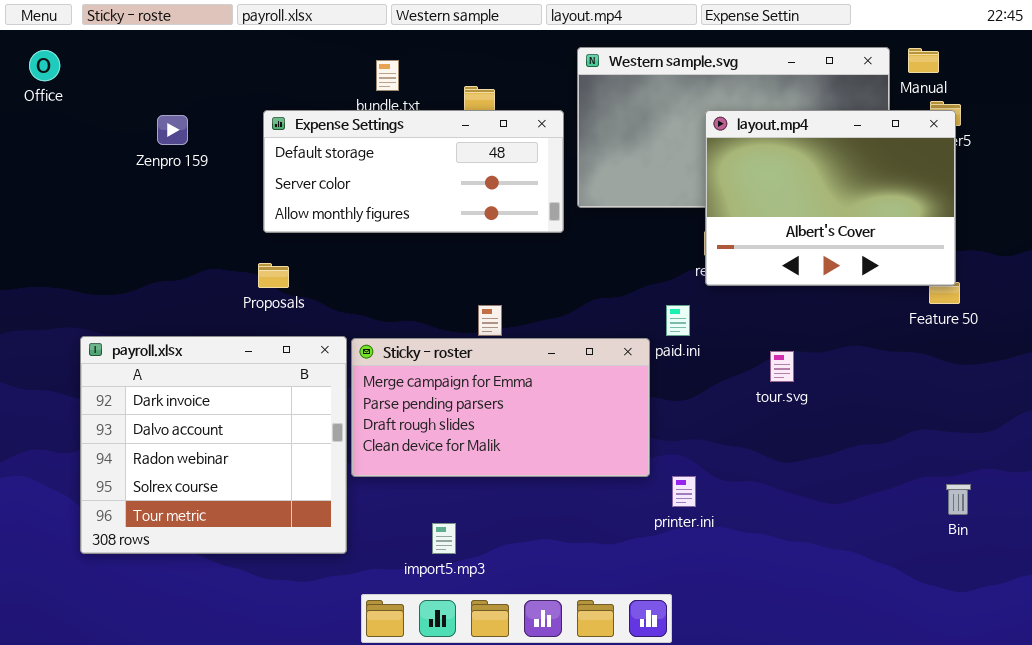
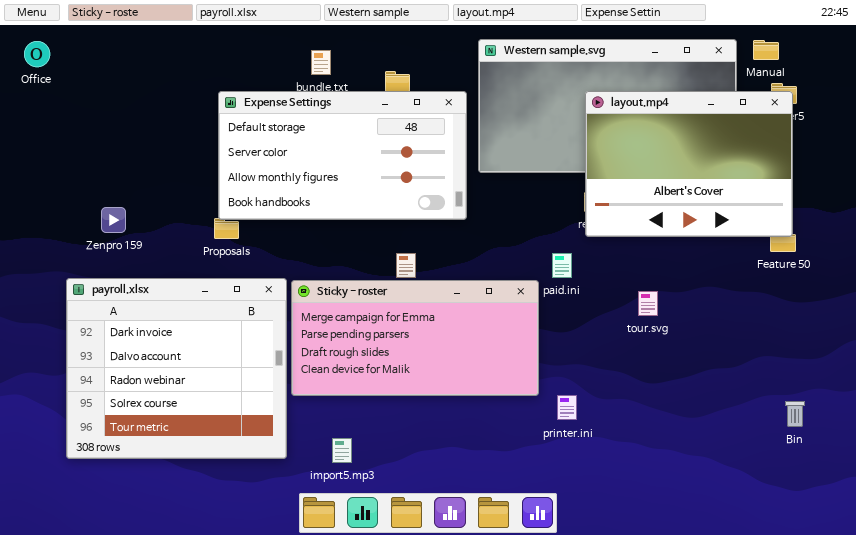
Expense Settings: [263,110,564,233] -> [218,91,467,220], resized
Zenpro 159: [157,115,188,145] -> [101,207,126,233], moved
import5.mp3: [432,523,456,554] -> [332,438,352,463], moved

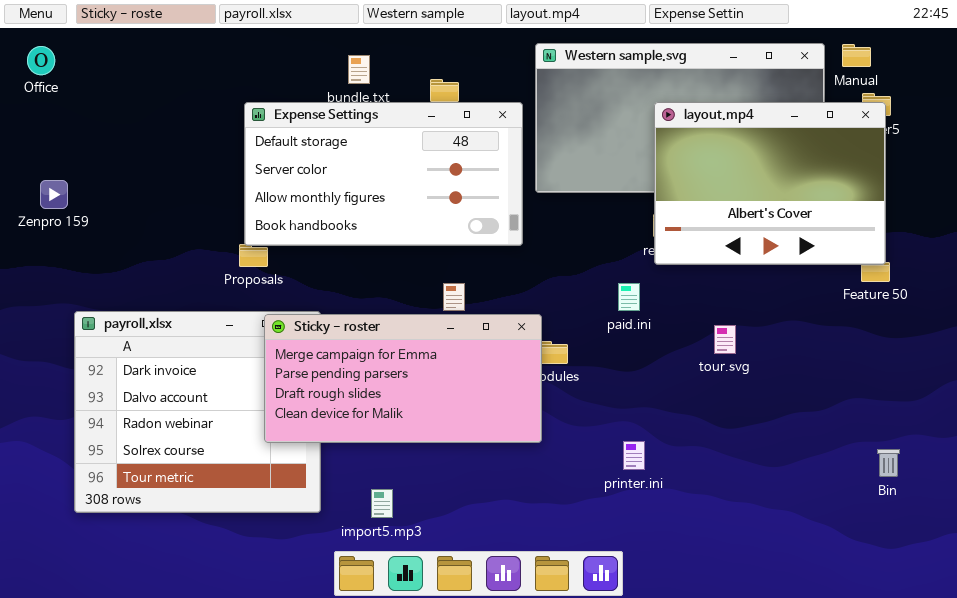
Zenpro 159: [101,207,126,233] -> [40,180,68,209], moved
Sticky - roster: [291,280,539,396] -> [264,314,542,443], moved

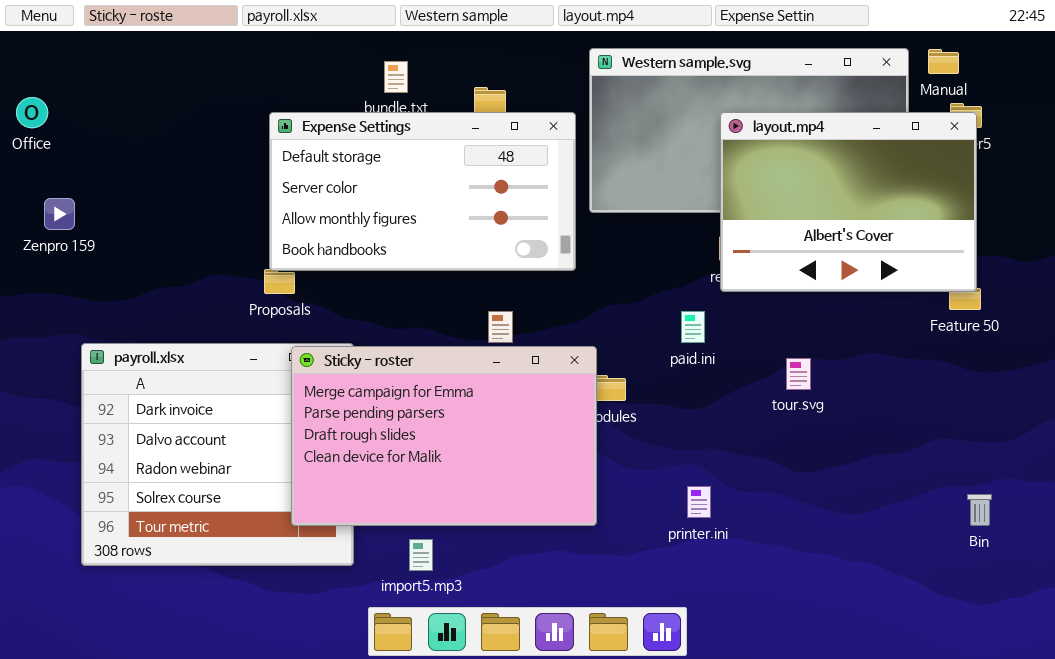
Office: [27,46,55,75] -> [16,97,48,128], moved
Sticky - roster: [264,314,542,443] -> [291,346,597,526], resized

